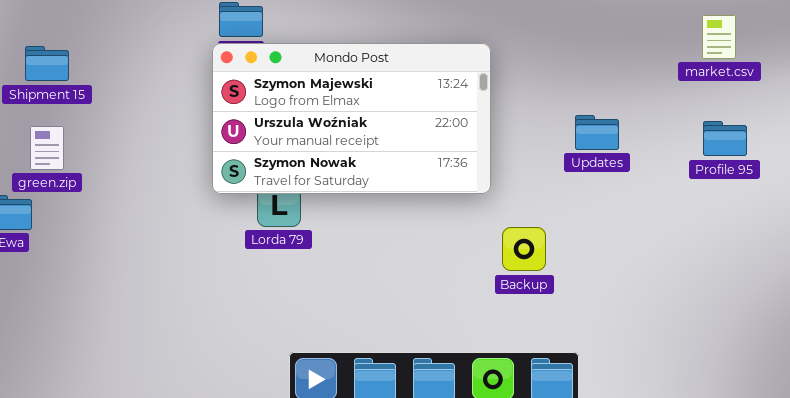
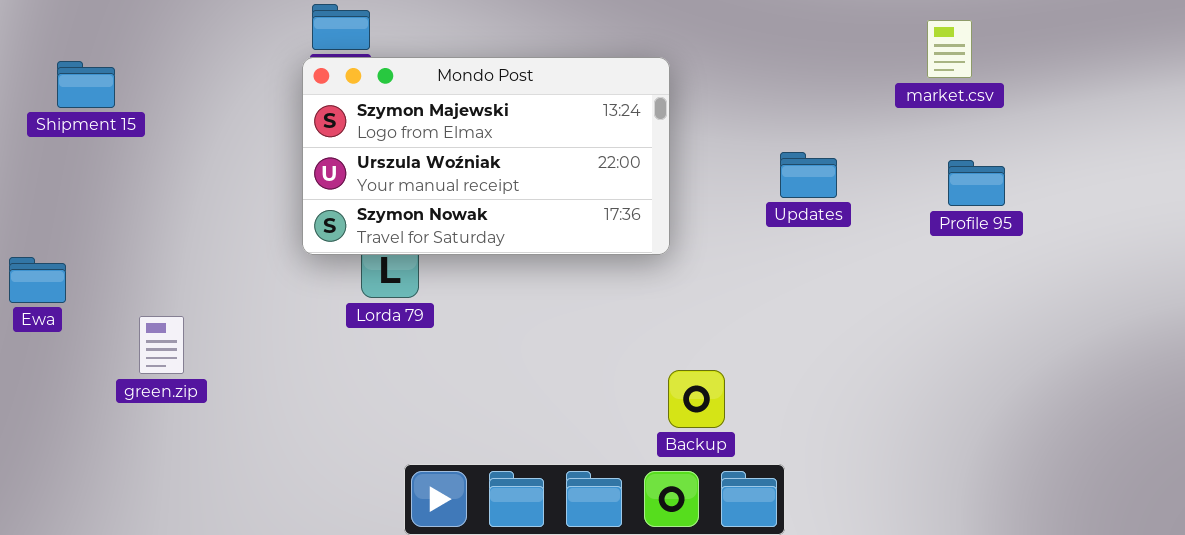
market.csv: [702,15,736,59] -> [927,20,972,78], moved
green.zip: [30,126,64,170] -> [139,316,184,374], moved
Backup: [502,227,546,271] -> [668,370,725,428], moved

